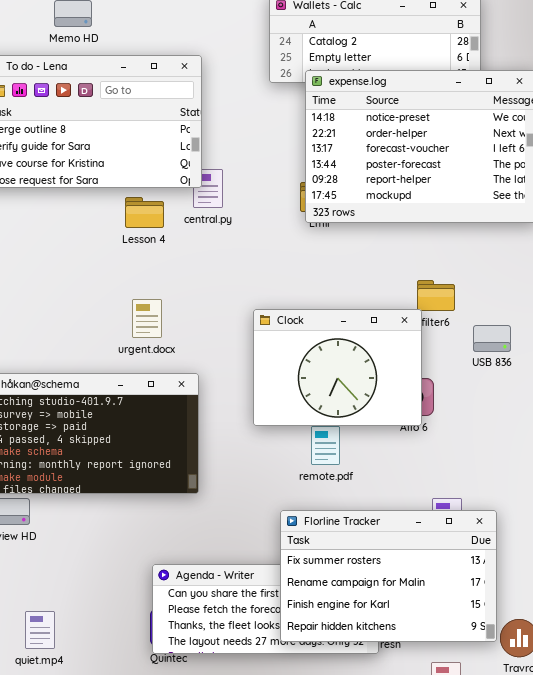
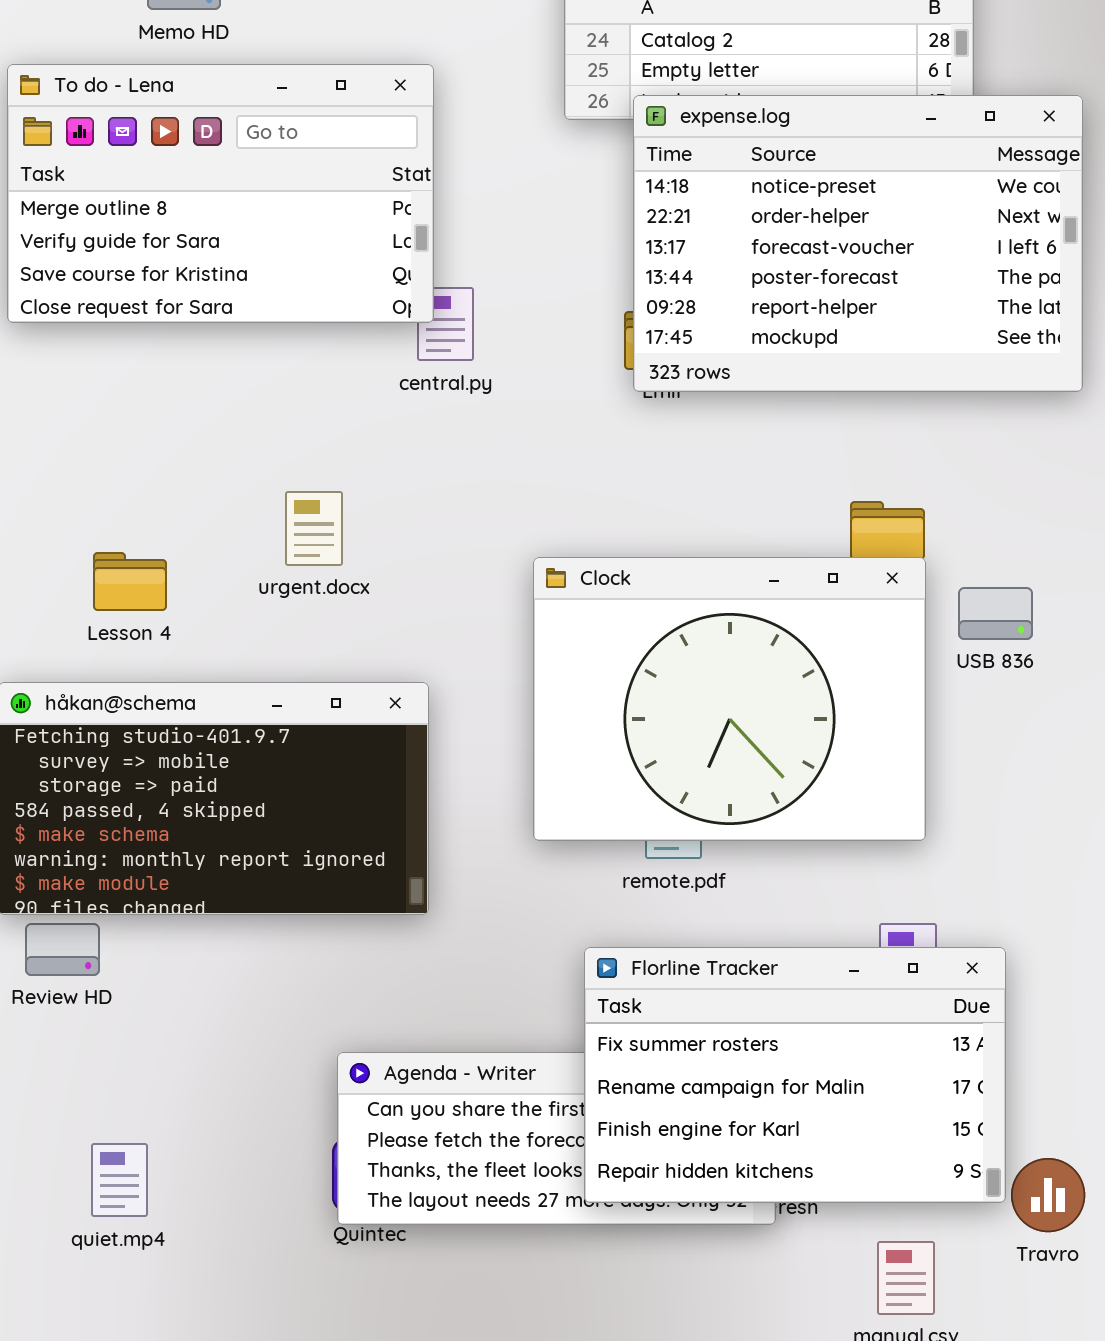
Lesson 4: [125,197,164,228] -> [93,552,167,611], moved
urgent.docx: [132,299,162,338] -> [285,491,343,566], moved
Clock: [253,309,422,426] -> [533,557,926,841], resized

